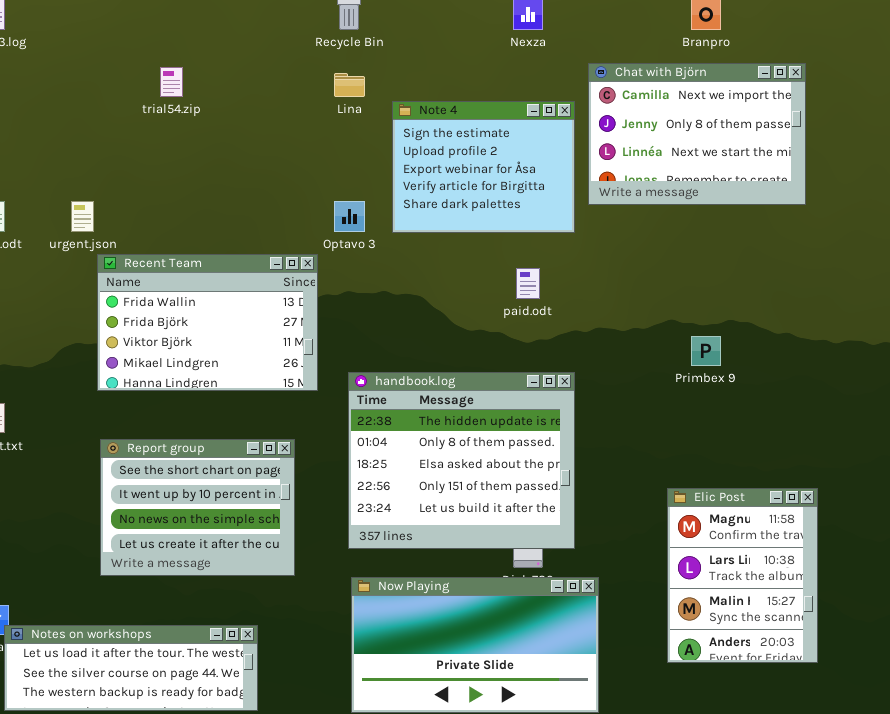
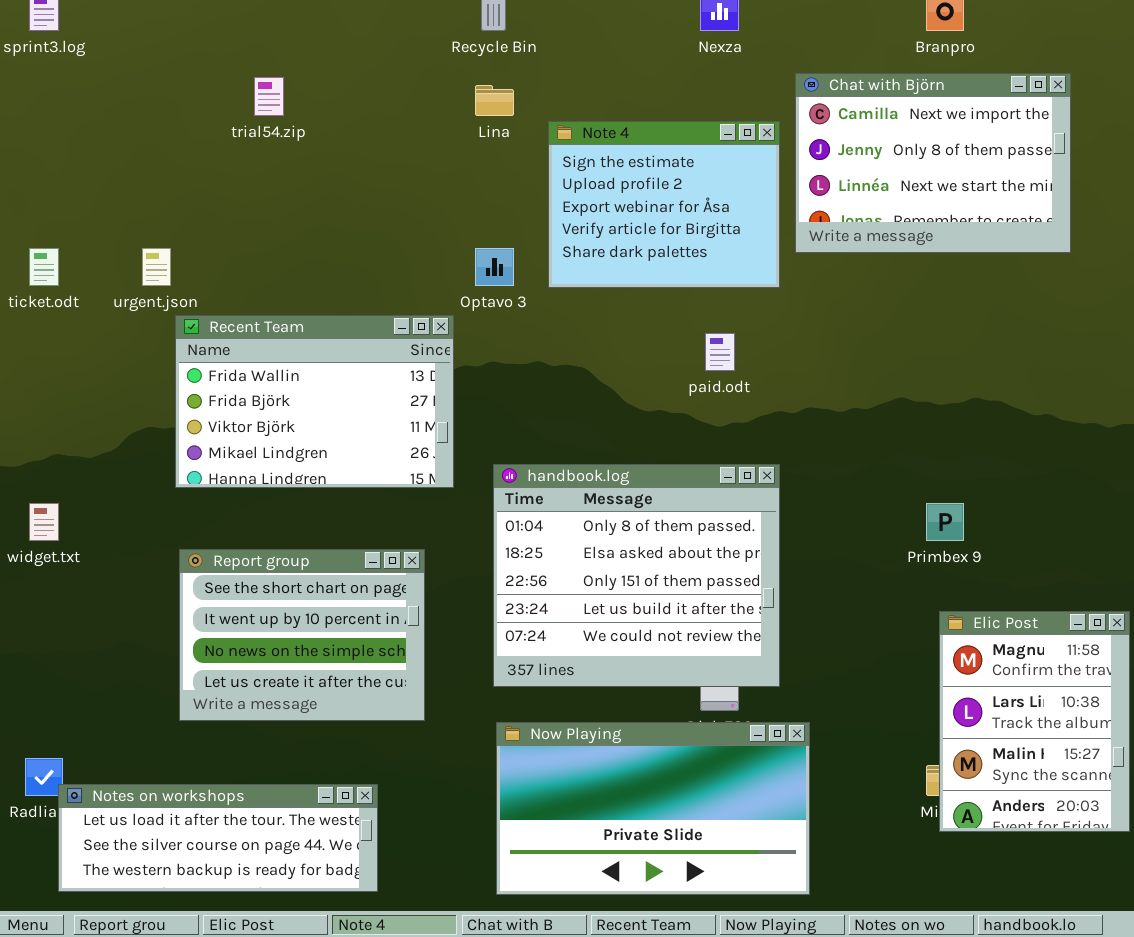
Primbex 9: [691,336,721,366] -> [926,503,964,541], moved
handbook.log: [348,372,575,549] -> [493,464,780,687], scrolled down 1 row
Elic Post: [667,488,818,663] -> [939,611,1130,832], moved

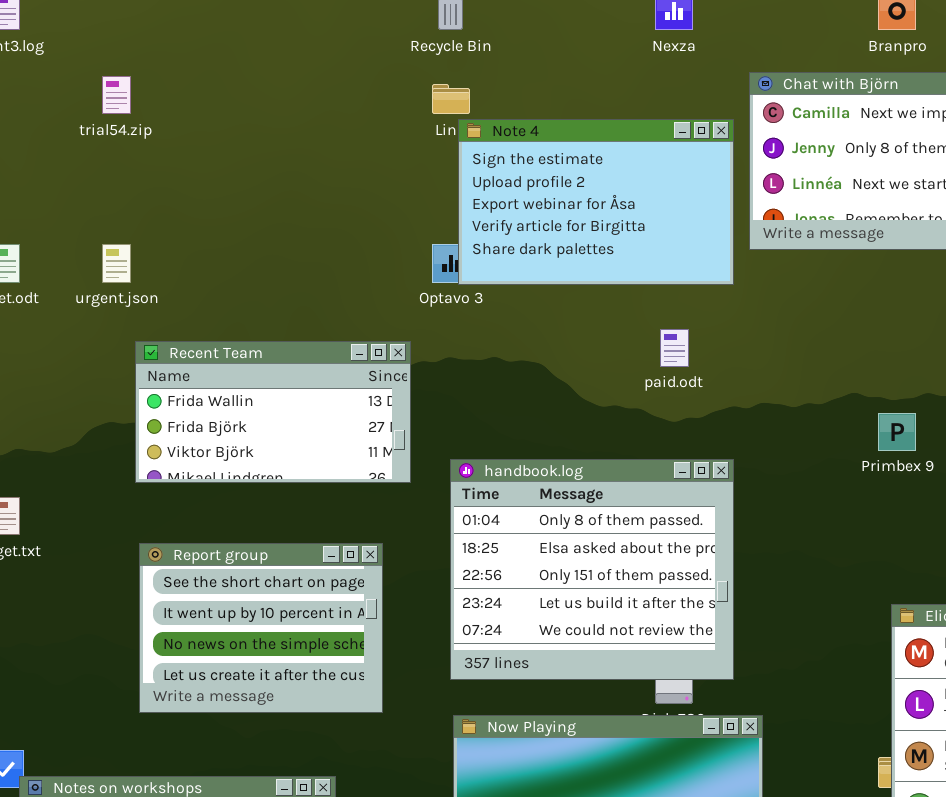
trial54.zip: [254,77,284,116] -> [102,76,131,114], moved
Note 4: [548,121,780,288] -> [458,119,734,285], resized
Recent Team: [175,315,454,488] -> [135,341,411,483], resized
Primbex 9: [926,503,964,541] -> [878,413,916,451], moved

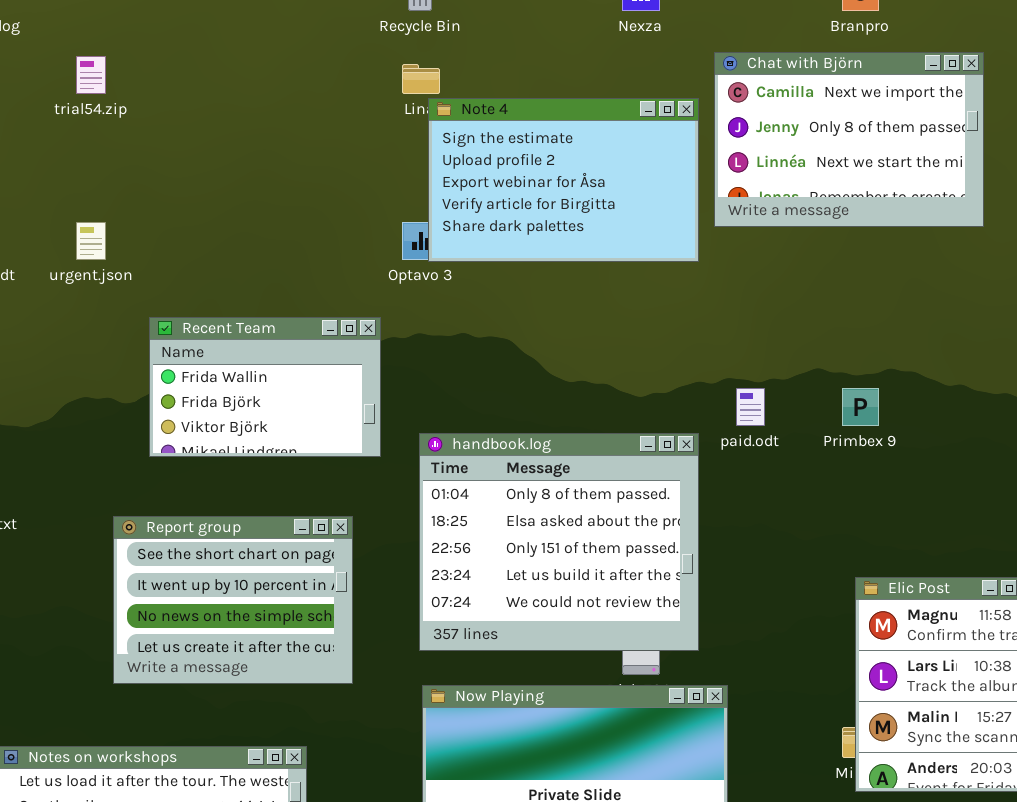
paid.odt: [660,329,689,367] -> [736,388,765,426], moved
Recent Team: [135,341,411,483] -> [149,317,381,457], resized

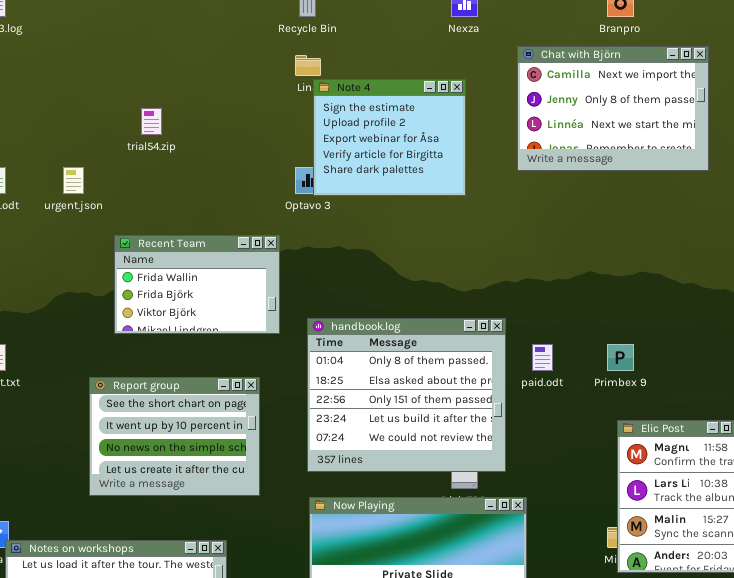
trial54.zip: [76,56,106,94] -> [141,108,162,135], moved
Note 4: [428,98,699,262] -> [313,79,466,196], resized
paid.odt: [736,388,765,426] -> [532,344,553,371], moved
Primbex 9: [842,388,879,426] -> [607,344,634,371], moved

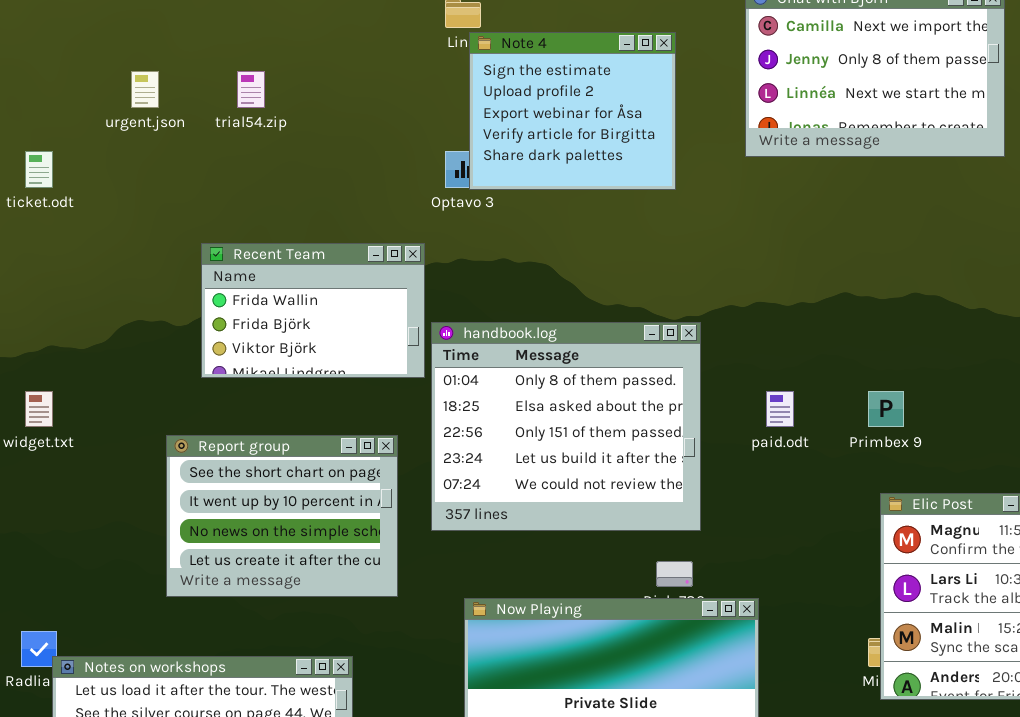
urgent.json: [63,167,84,194] -> [131,71,159,108], moved
handbook.log: [307,318,506,472] -> [431,322,701,531], moved

